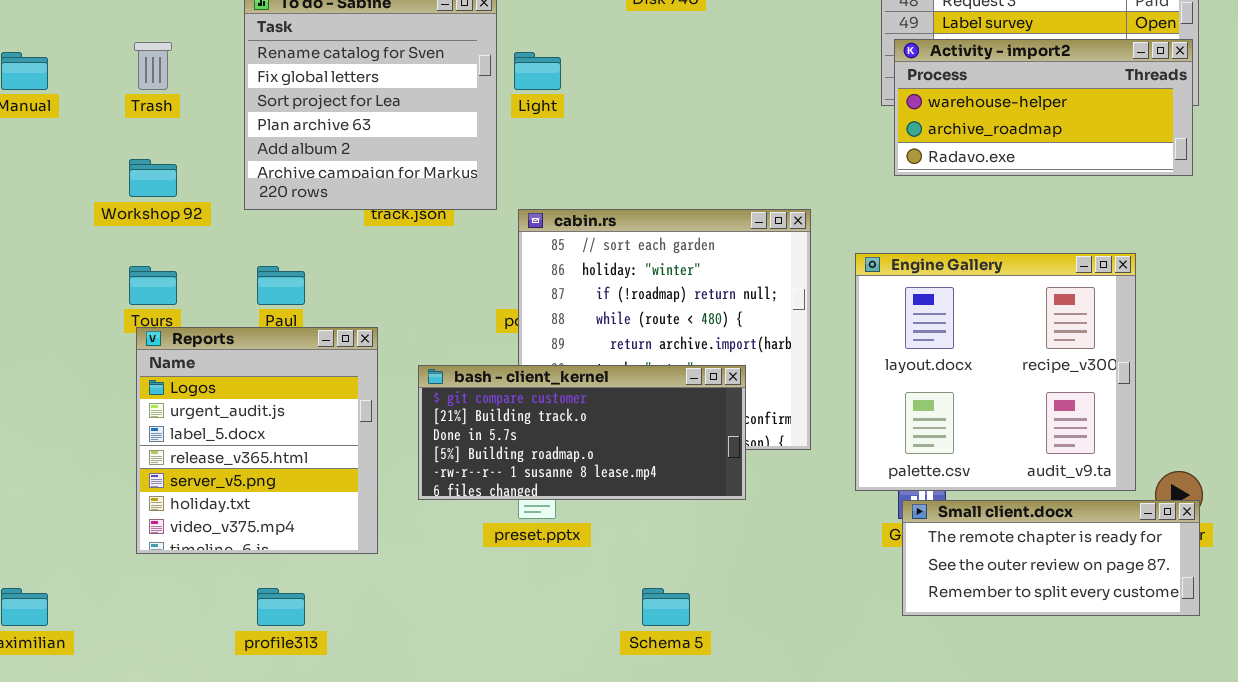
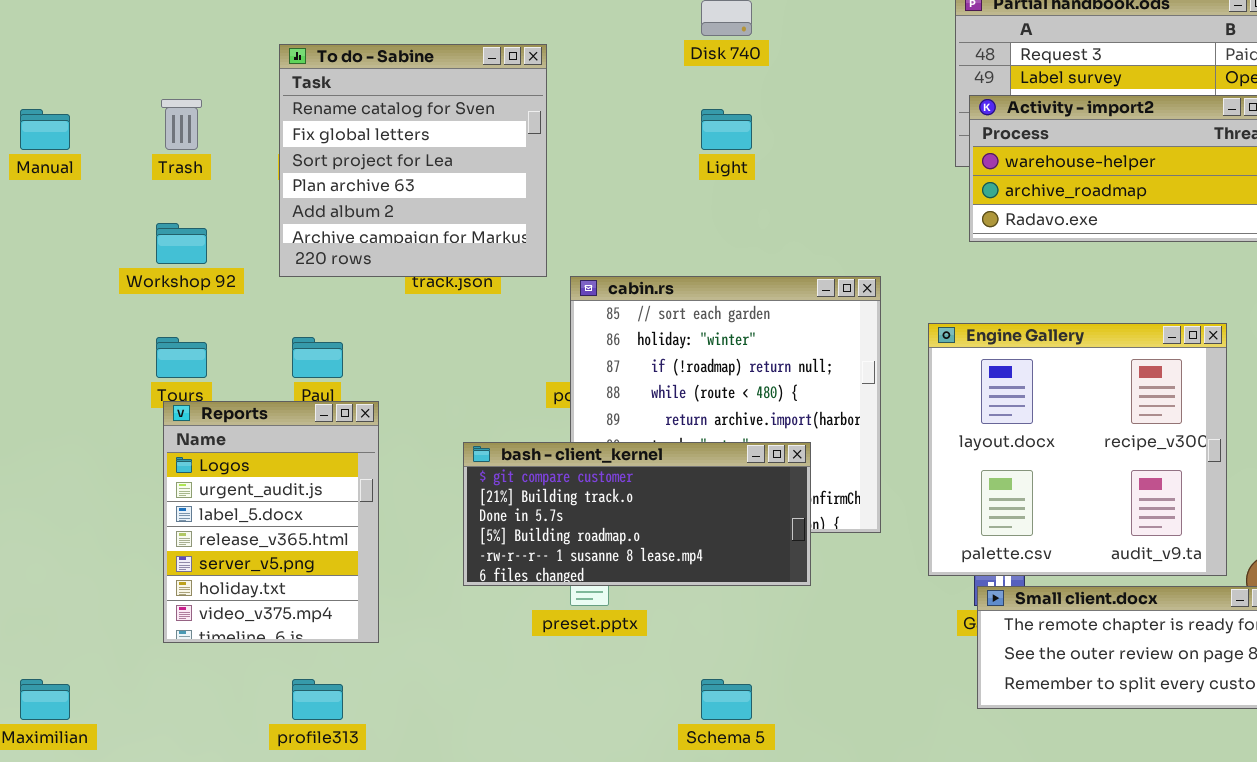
Light: [514,52,561,90] -> [701,109,752,150], moved
Reports: [136,327,378,554] -> [163,401,379,643], resized

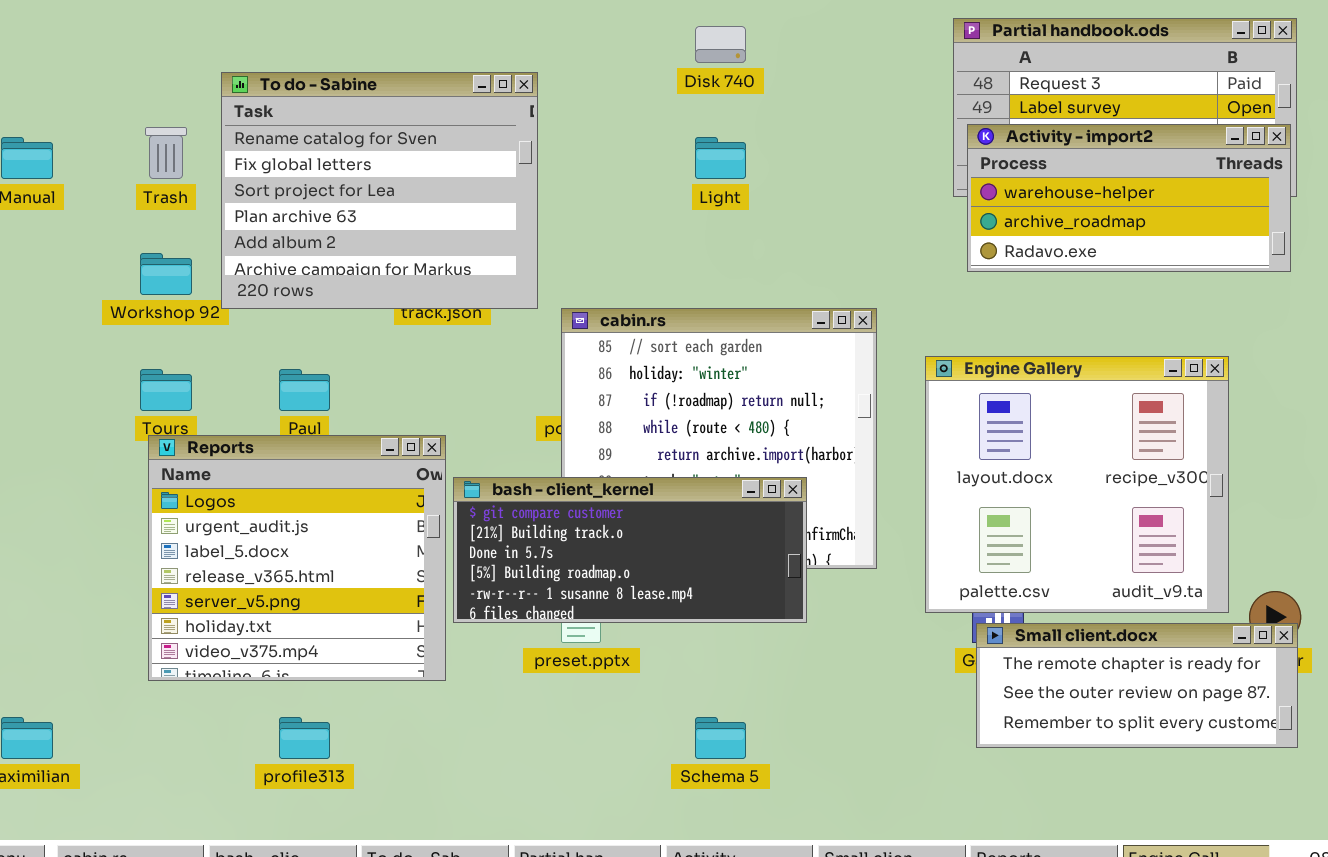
To do - Sabine: [279,44,547,277] -> [221,72,538,309], resized
Reports: [163,401,379,643] -> [148,435,446,681], resized

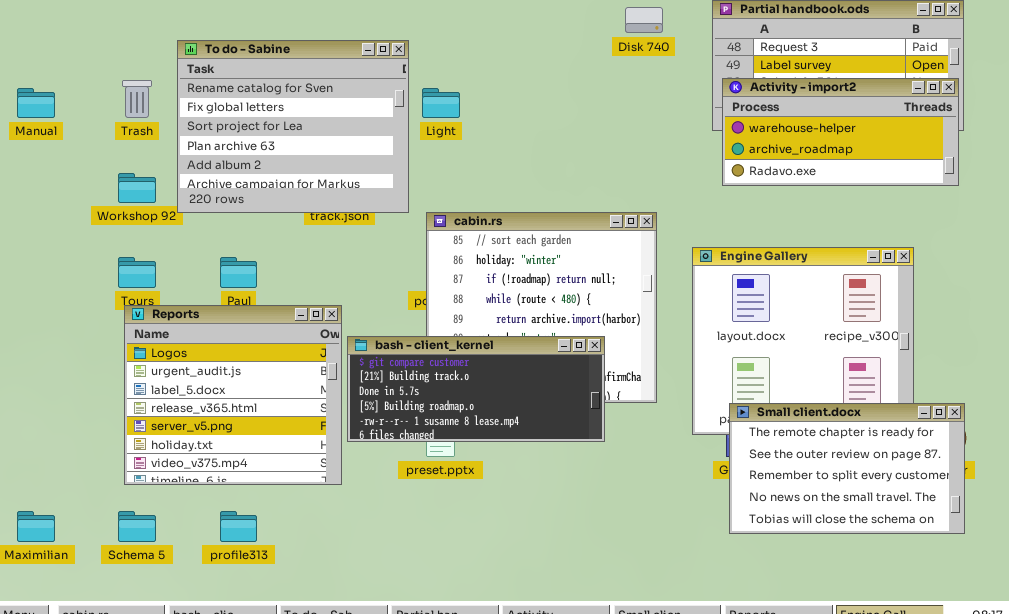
Disk 740: [695,26,746,63] -> [625,7,663,33], moved
Light: [695,137,746,179] -> [422,88,460,118], moved
Small client.docx: [976,623,1298,748] -> [729,403,965,534], resized
Schema 5: [695,717,746,759] -> [118,511,156,542], moved

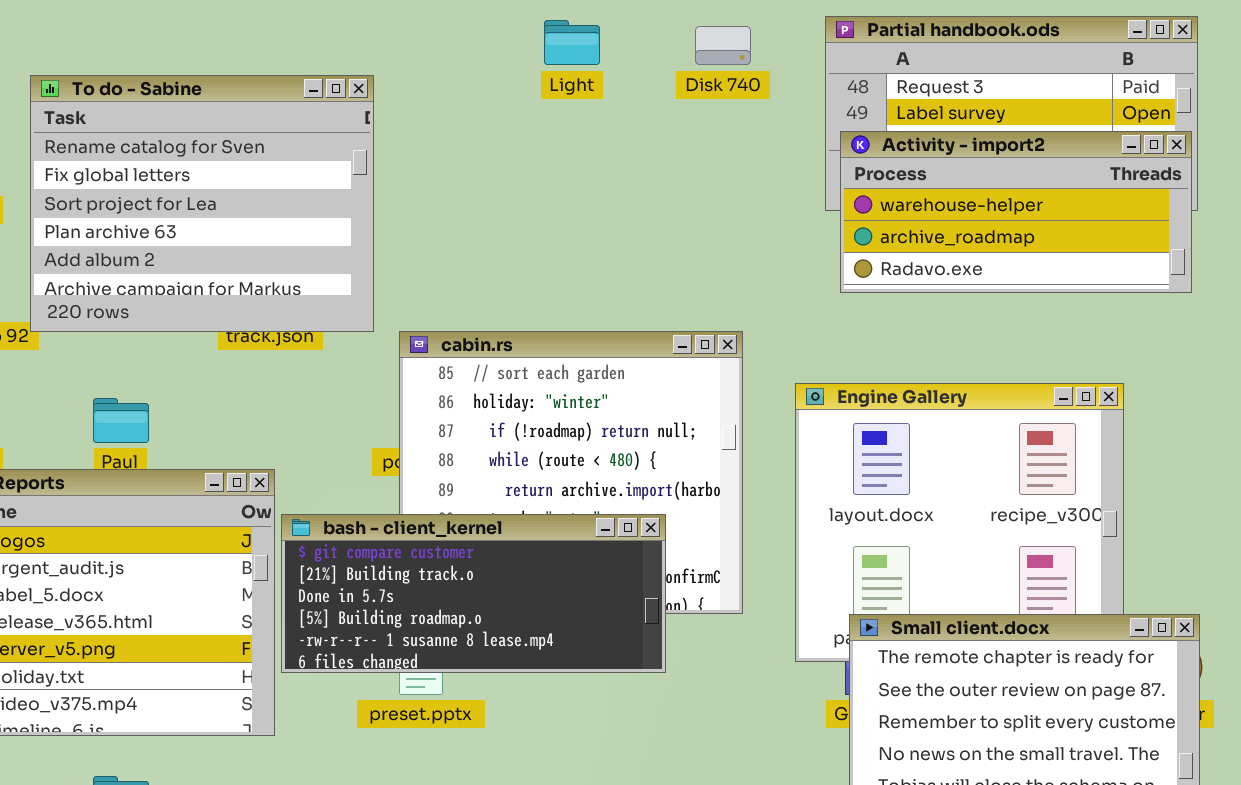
Light: [422,88,460,118] -> [544,20,600,65], moved

